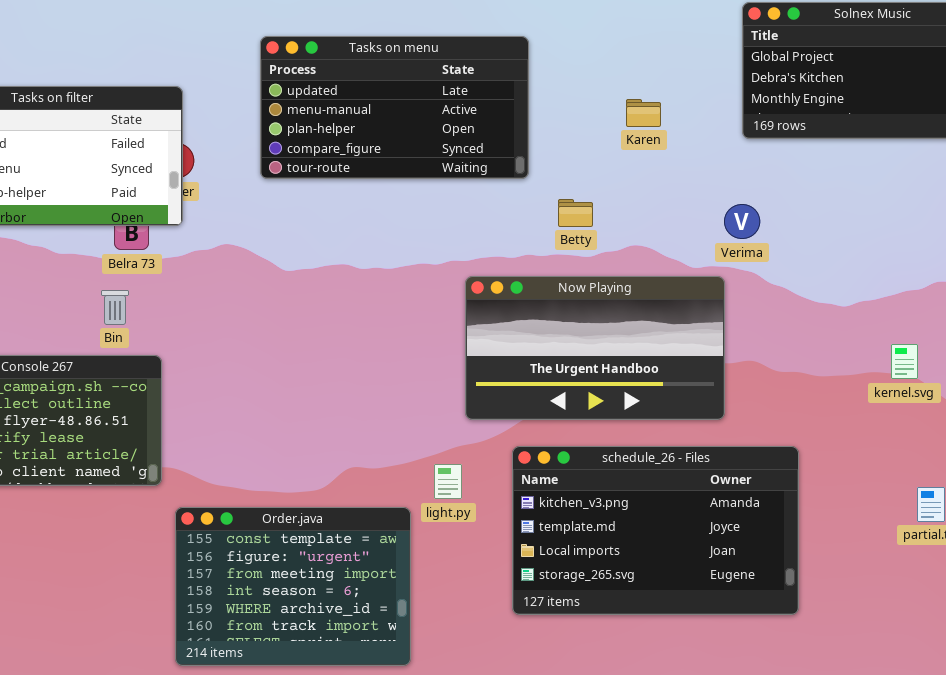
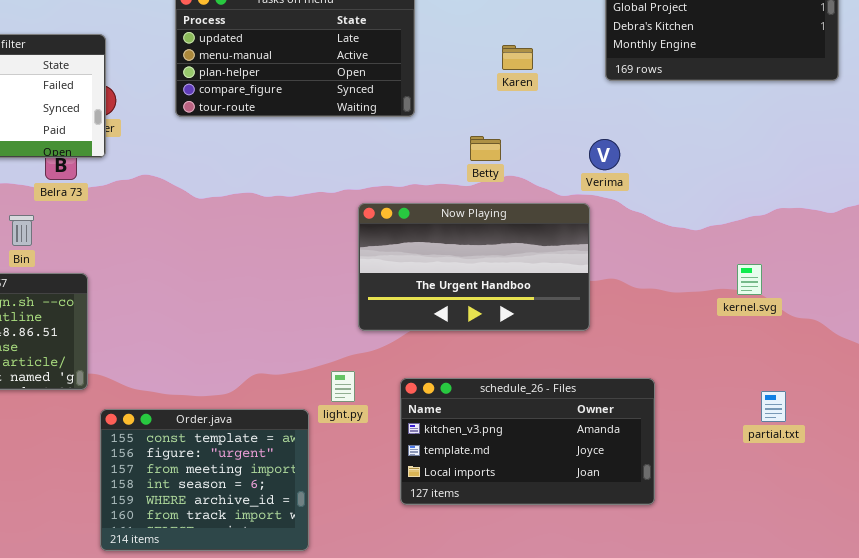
Betty: [558,199,593,227] -> [470,136,501,161], moved
Bin: [101,290,129,325] -> [9,215,34,246], moved
schedule_26 - Files: [512,446,799,615] -> [400,378,655,505], resized

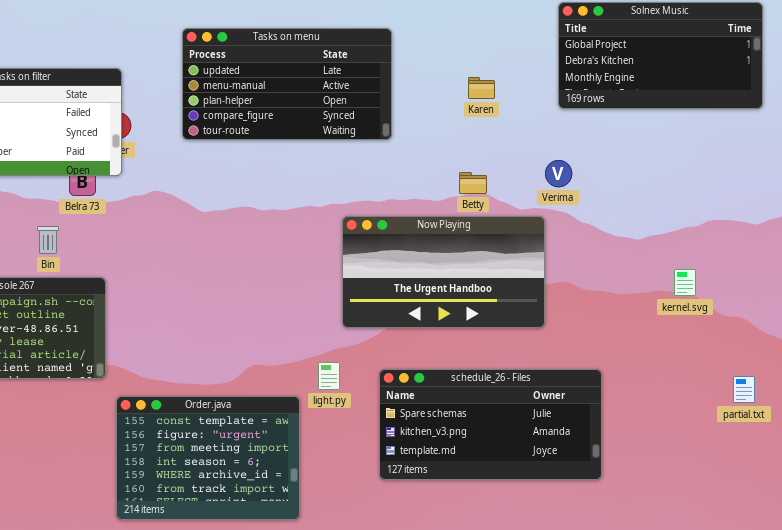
Betty: [470,136,501,161] -> [459,172,487,194], moved
schedule_26 - Files: [400,378,655,505] -> [379,369,602,480], scrolled up 1 row
partial.txt: [761,391,786,422] -> [733,376,755,403], moved

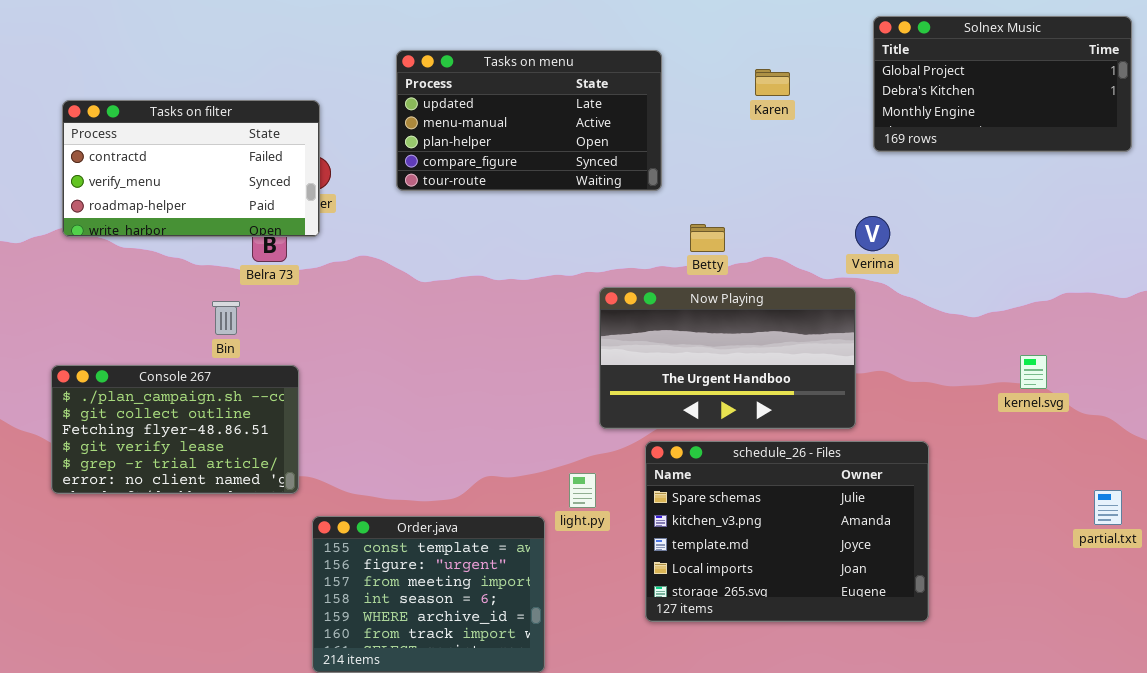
Karen: [468,77,495,99] -> [755,69,790,96], moved
Betty: [459,172,487,194] -> [690,224,725,252], moved
schedule_26 - Files: [379,369,602,480] -> [645,441,929,622], resized

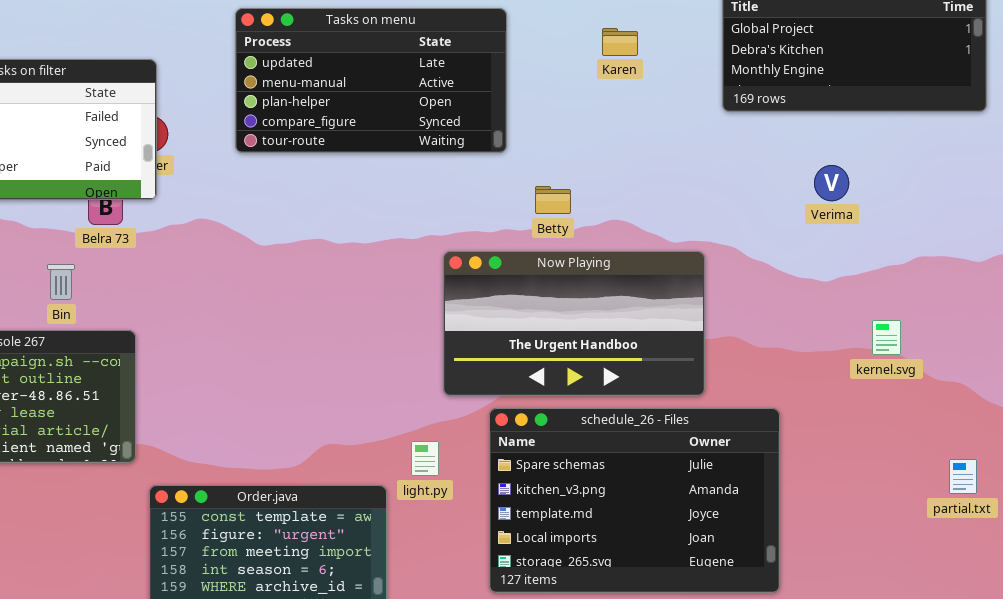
Verima: [855,216,890,251] -> [814,165,849,201], moved

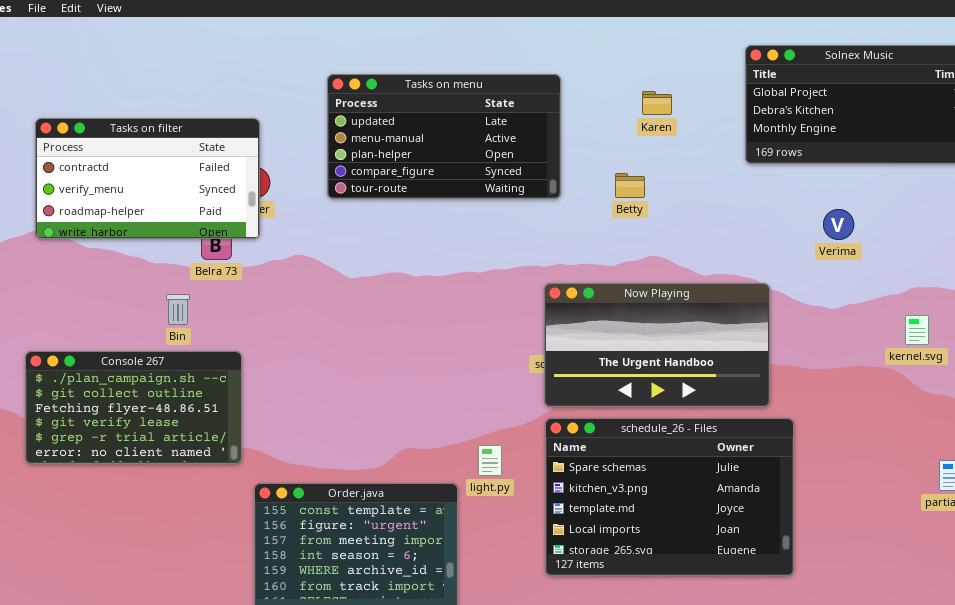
Betty: [535,186,571,214] -> [615,173,645,198], moved
Now Playing: [443,251,705,396] -> [544,283,770,407], moved
kernel.svg: [872,320,901,355] -> [905,315,929,345], moved

